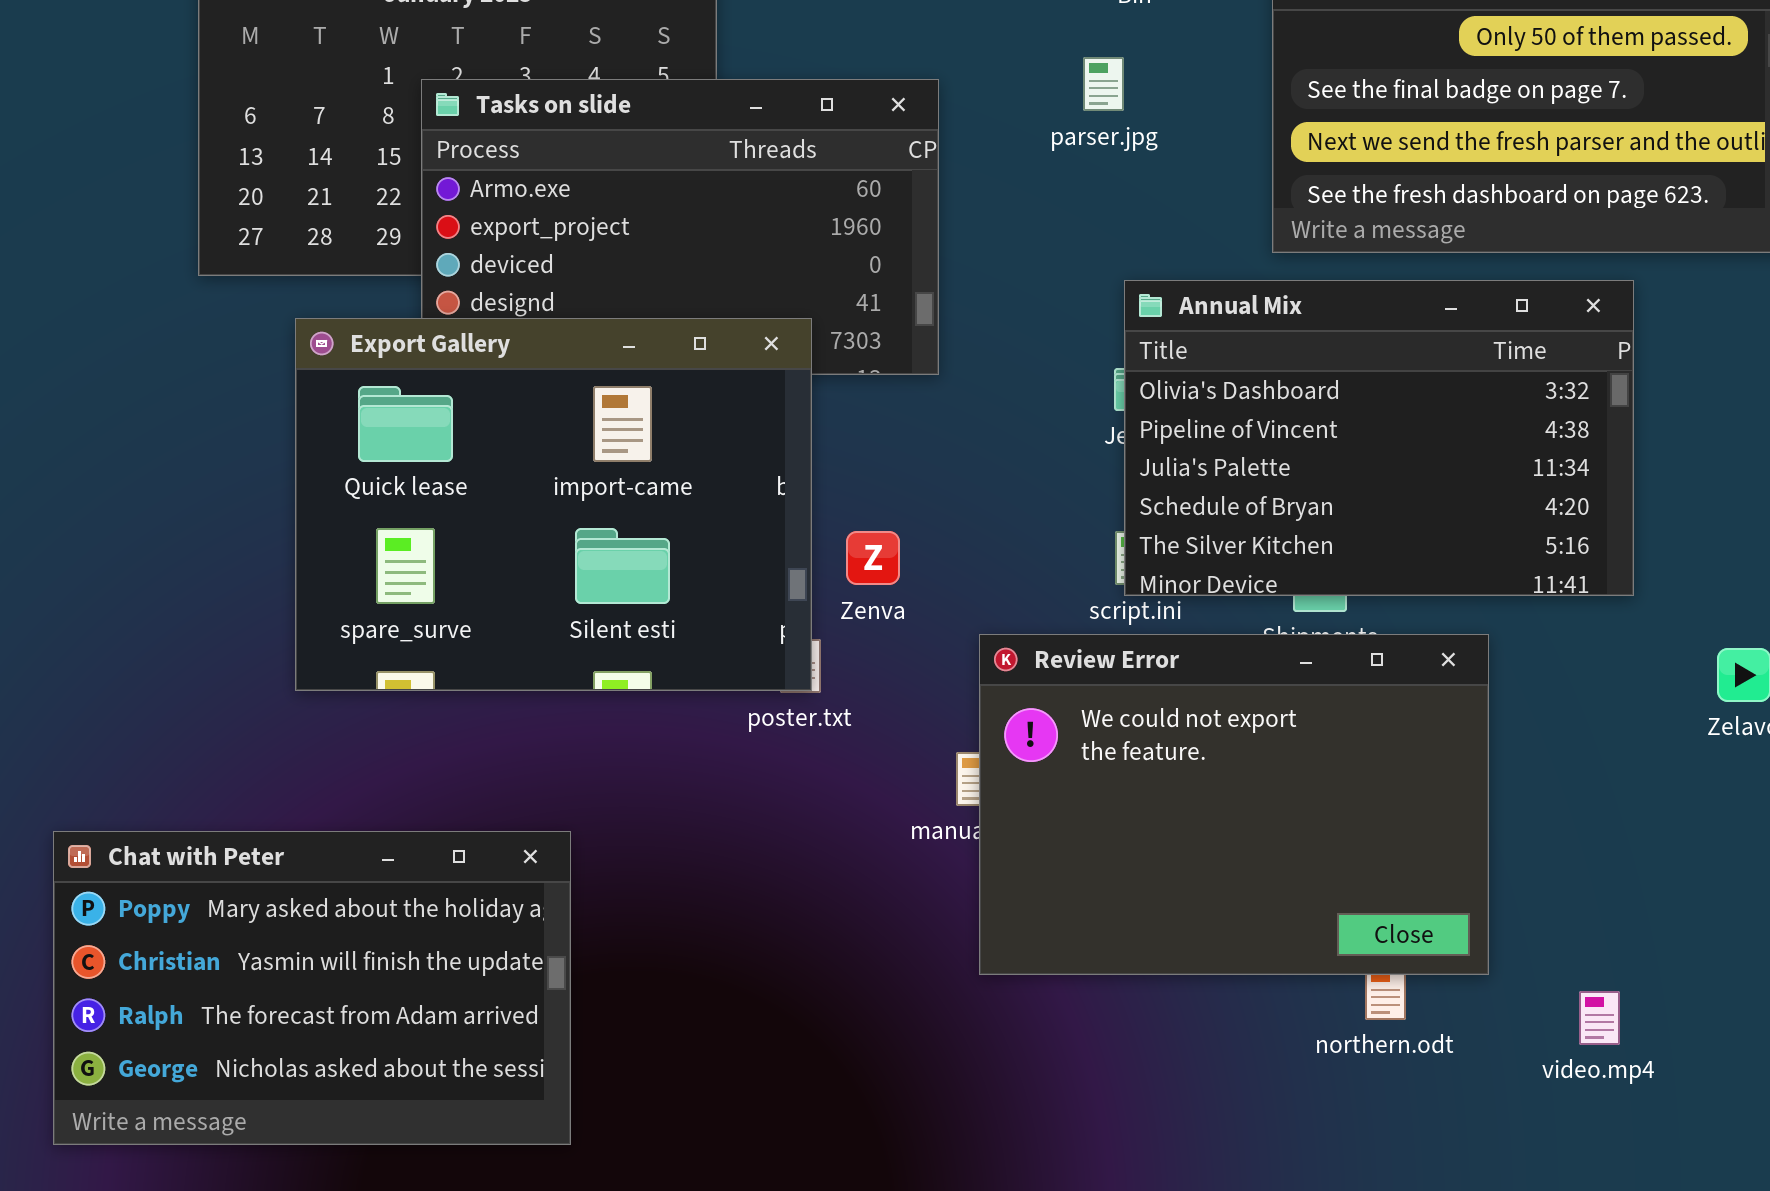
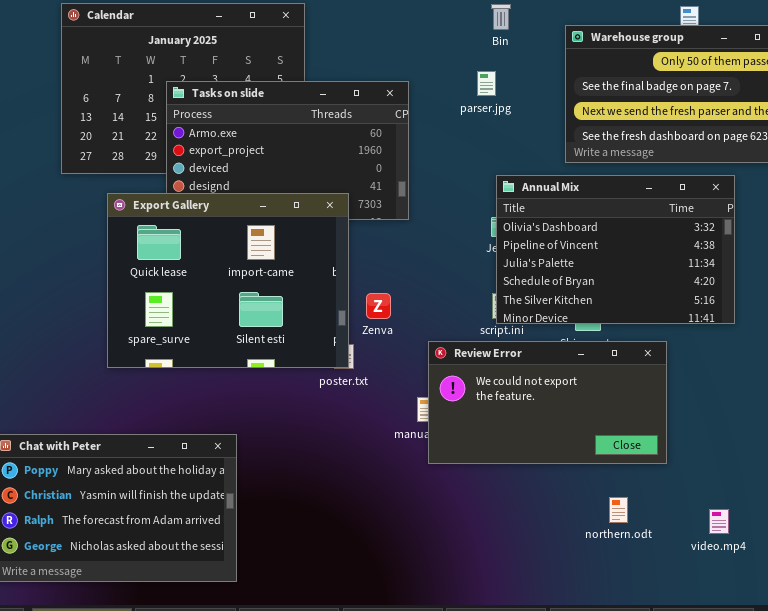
Review Error: [979,634,1489,975] -> [428,341,667,464], resized

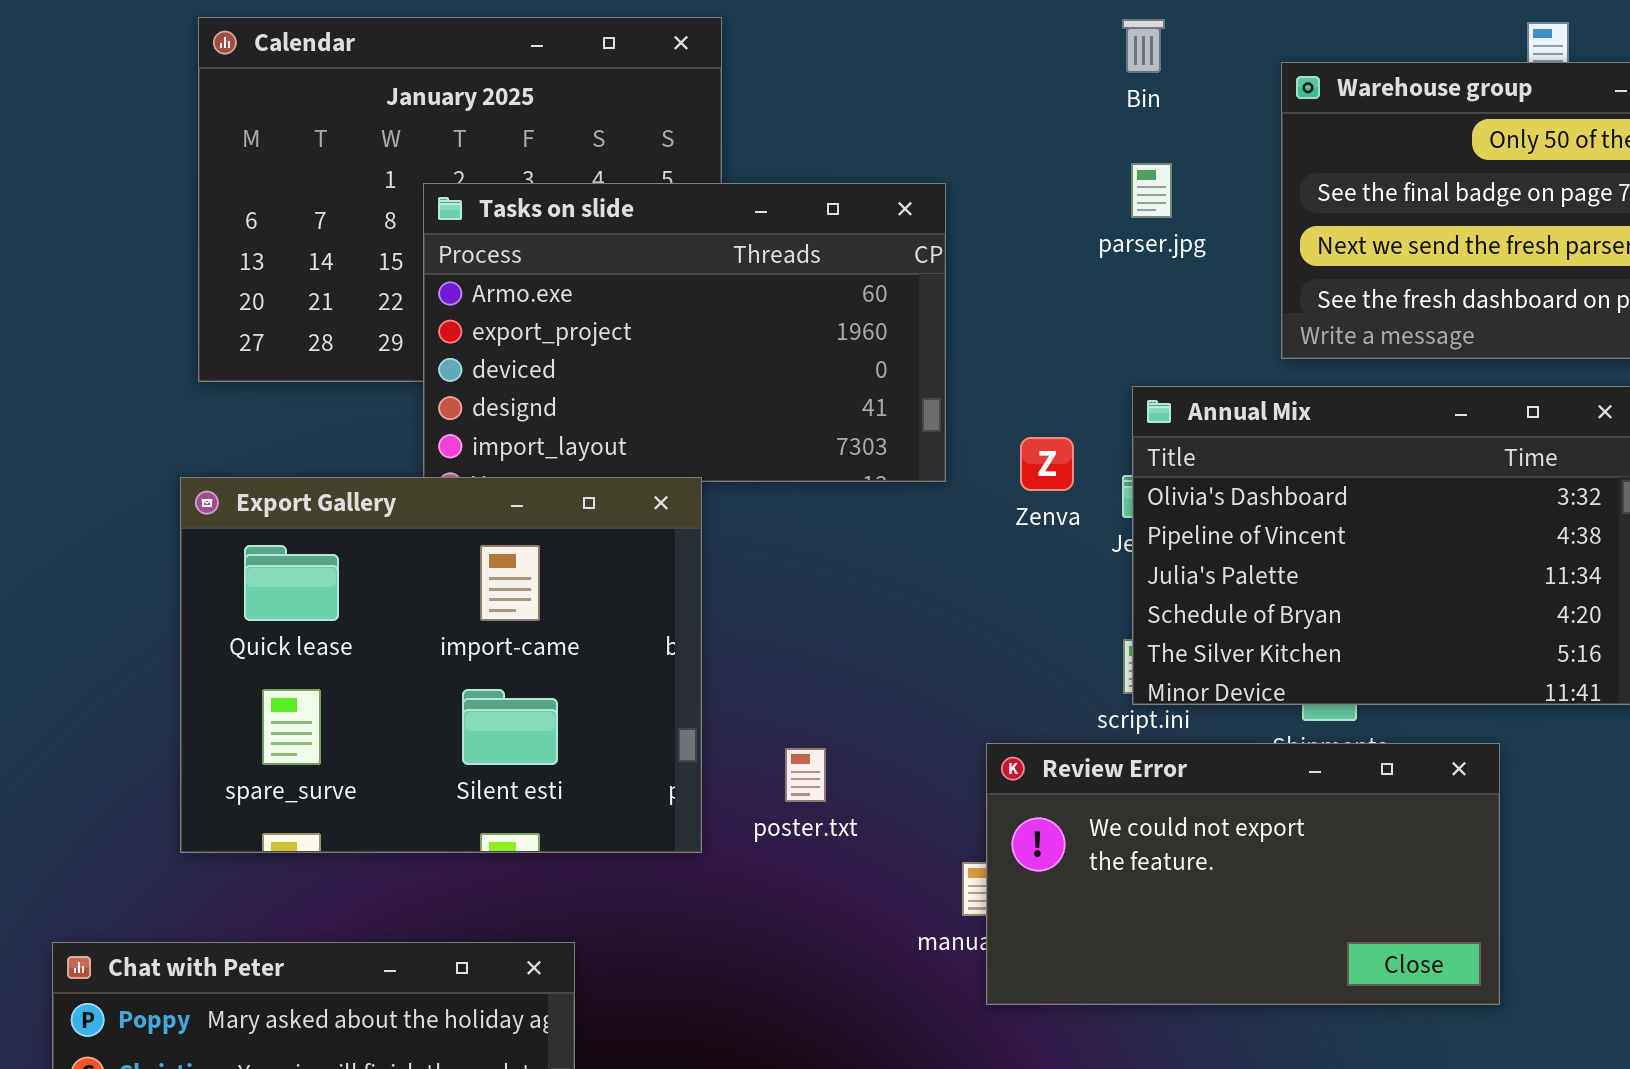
parser.jpg: [477,71,496,96] -> [1131,163,1172,218], moved
Export Gallery: [107,193,349,368] -> [180,477,702,853], moved
Zenva: [366,293,391,319] -> [1020,437,1074,491], moved

